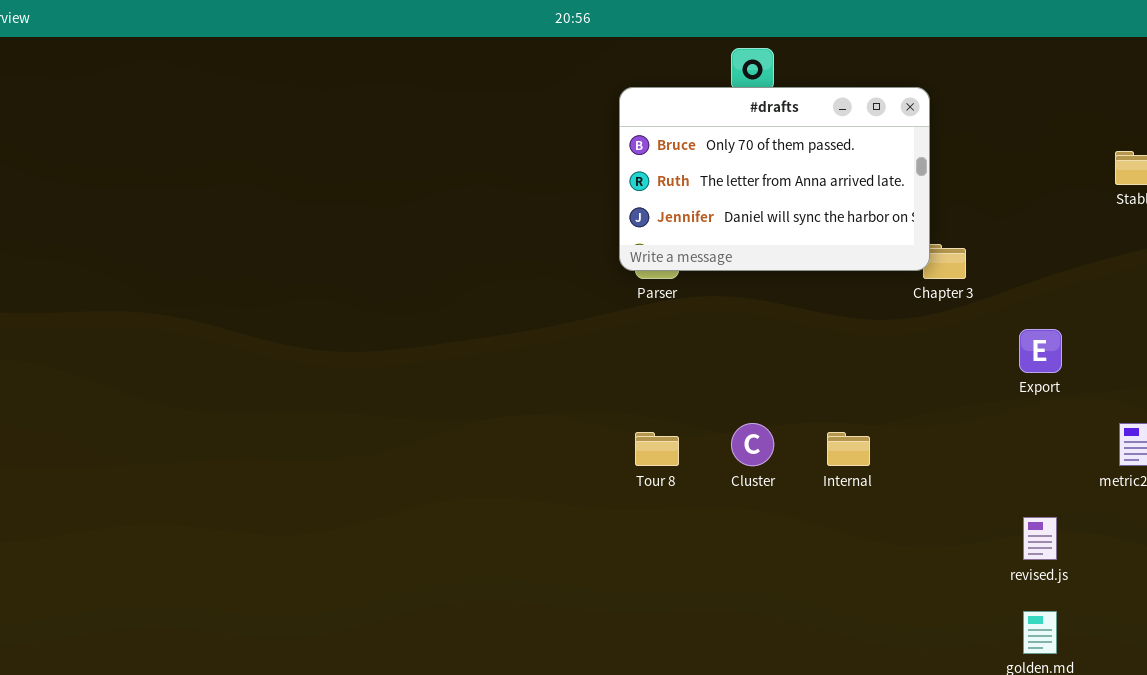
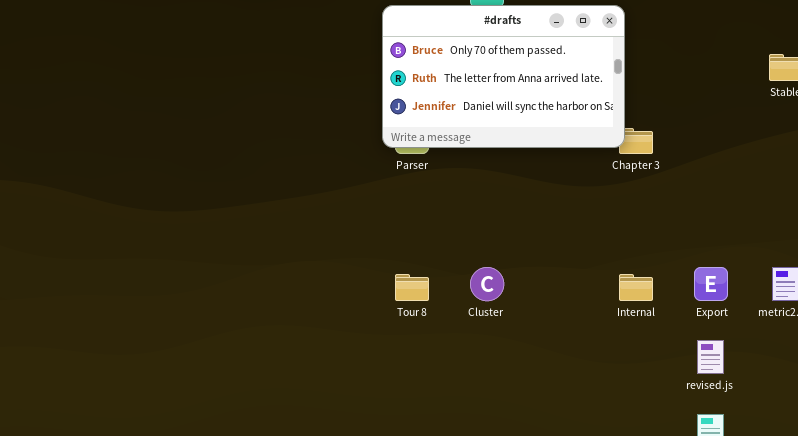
Export: [1019,329,1062,373] -> [694,267,728,301], moved
Internal: [827,432,870,466] -> [619,274,653,301], moved

